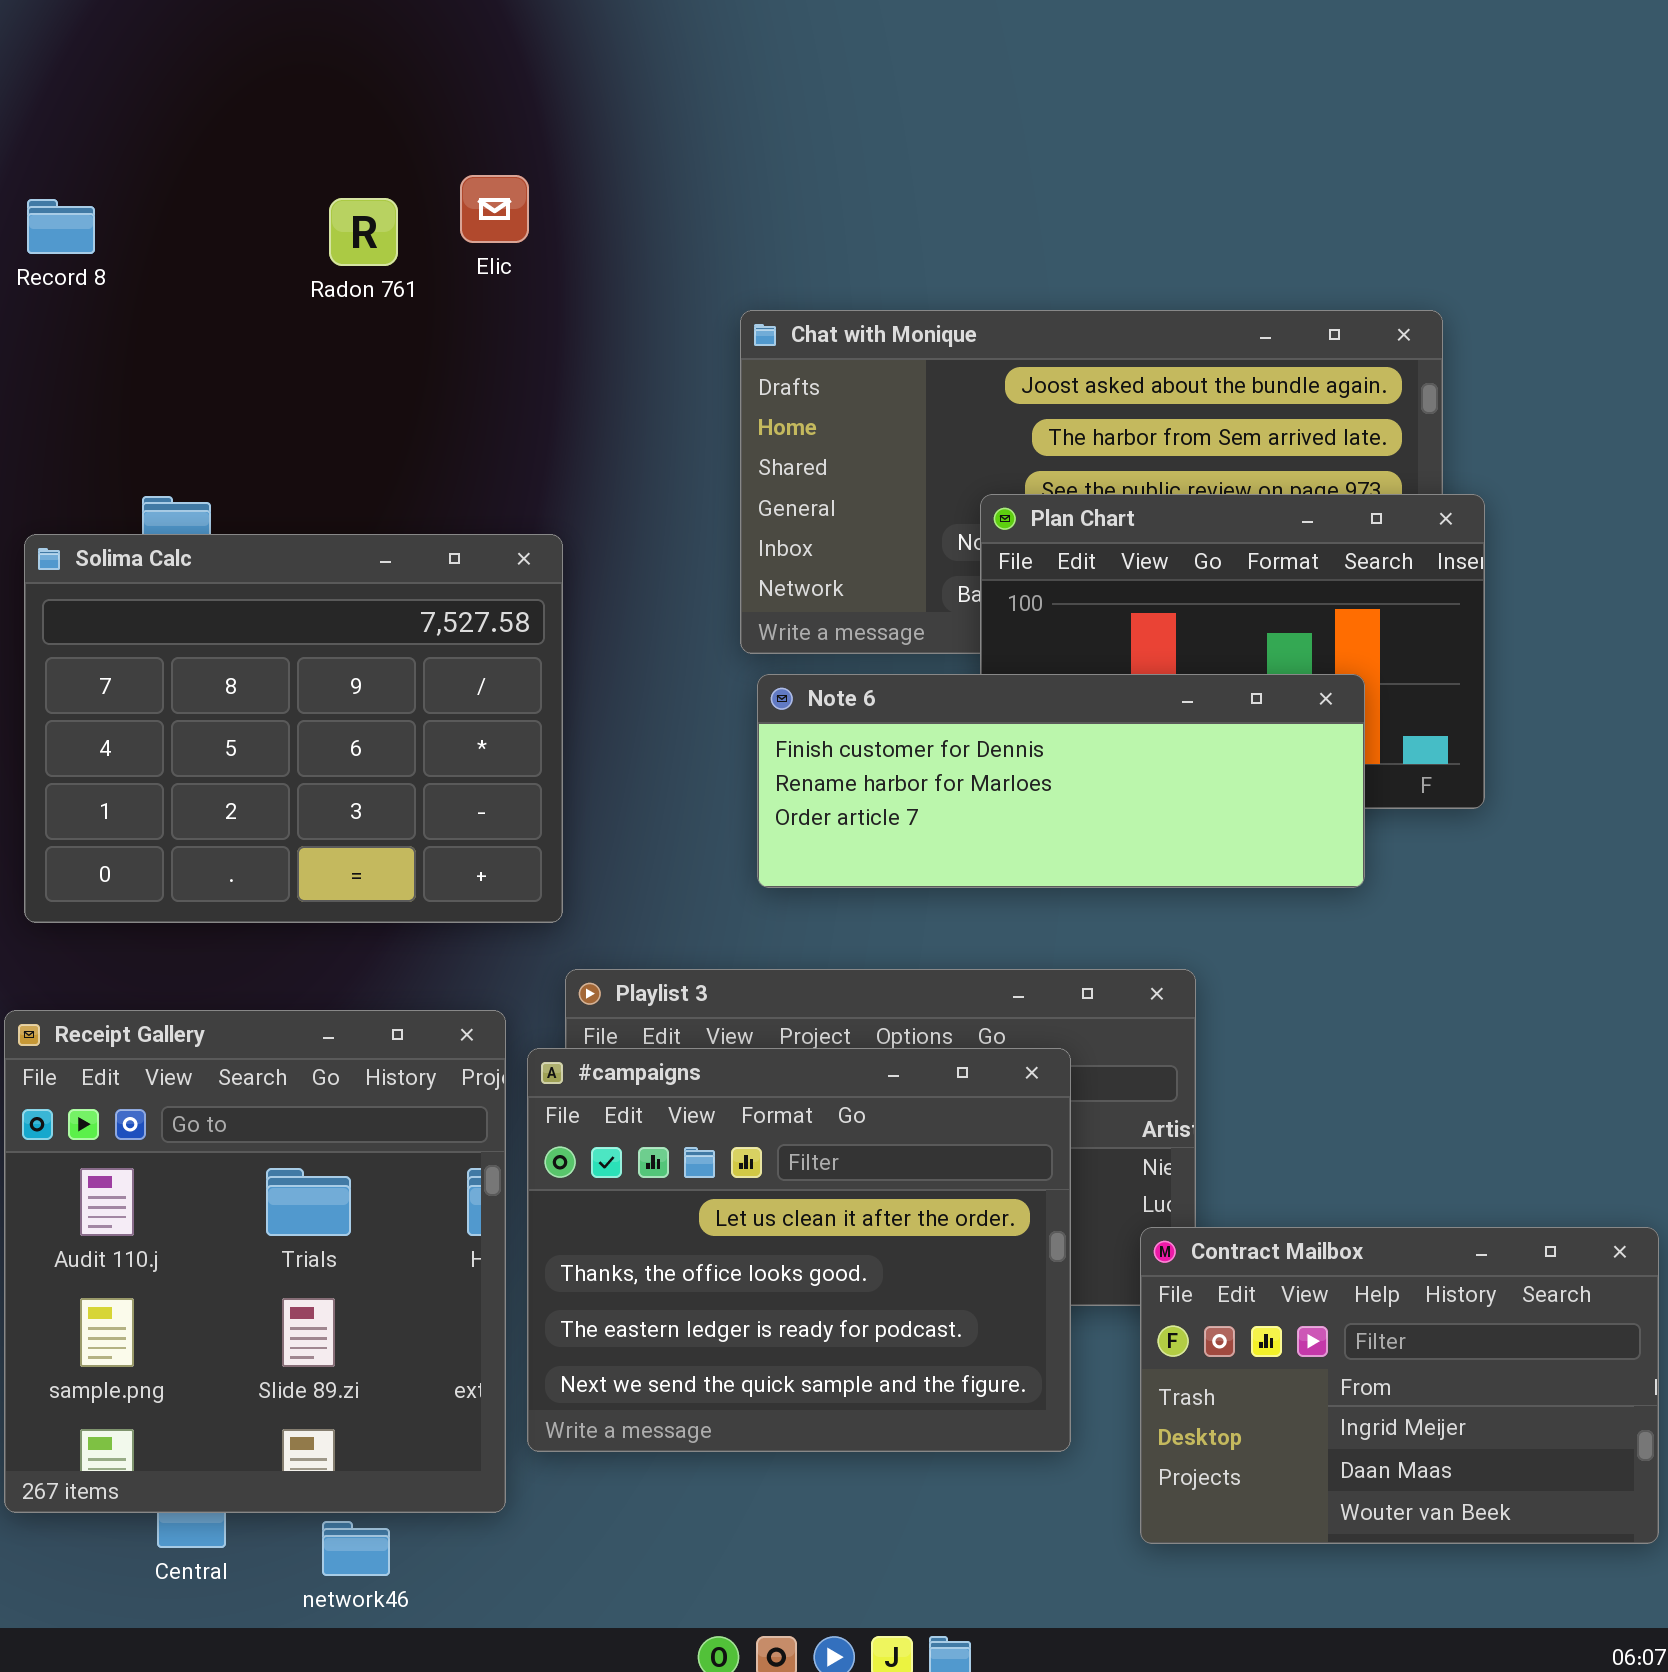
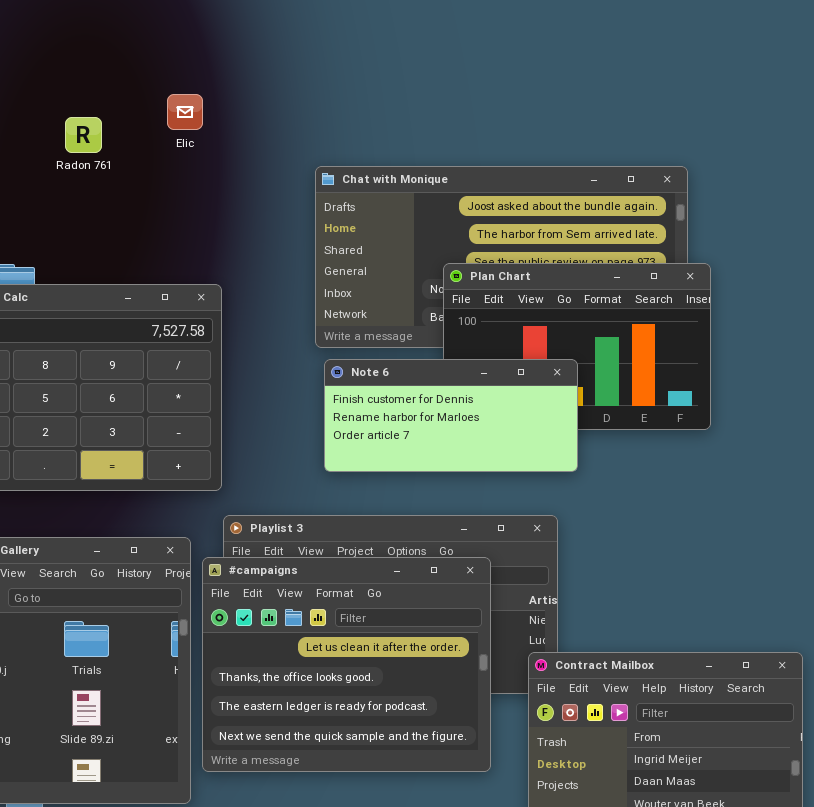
Radon 761: [329,198,398,266] -> [65,117,102,153], moved
Note 6: [757,674,1365,888] -> [324,359,578,472], resized

